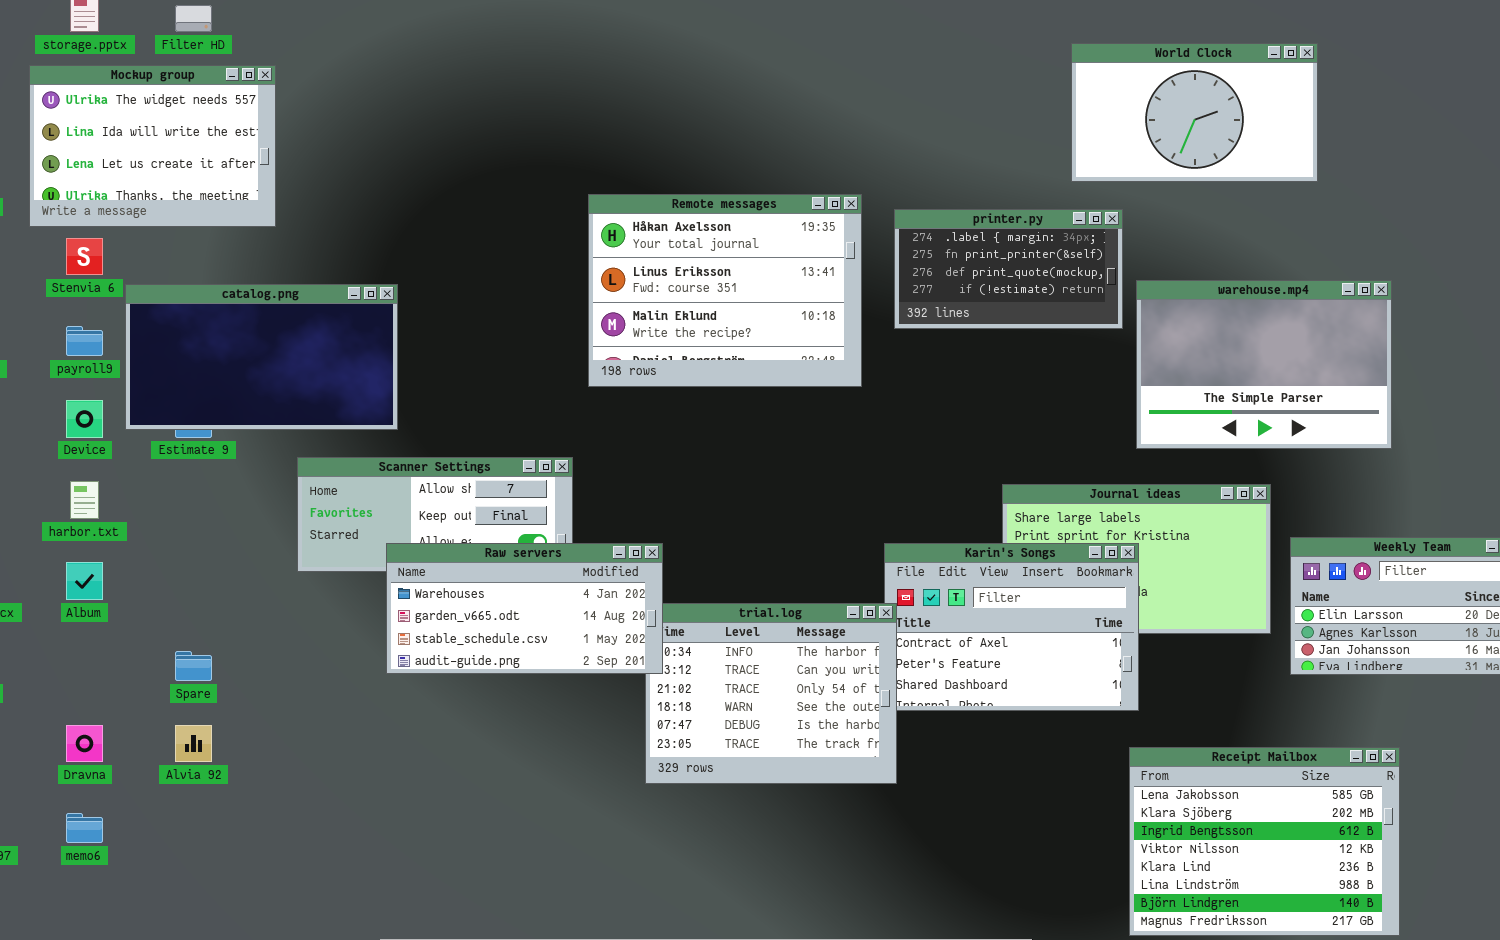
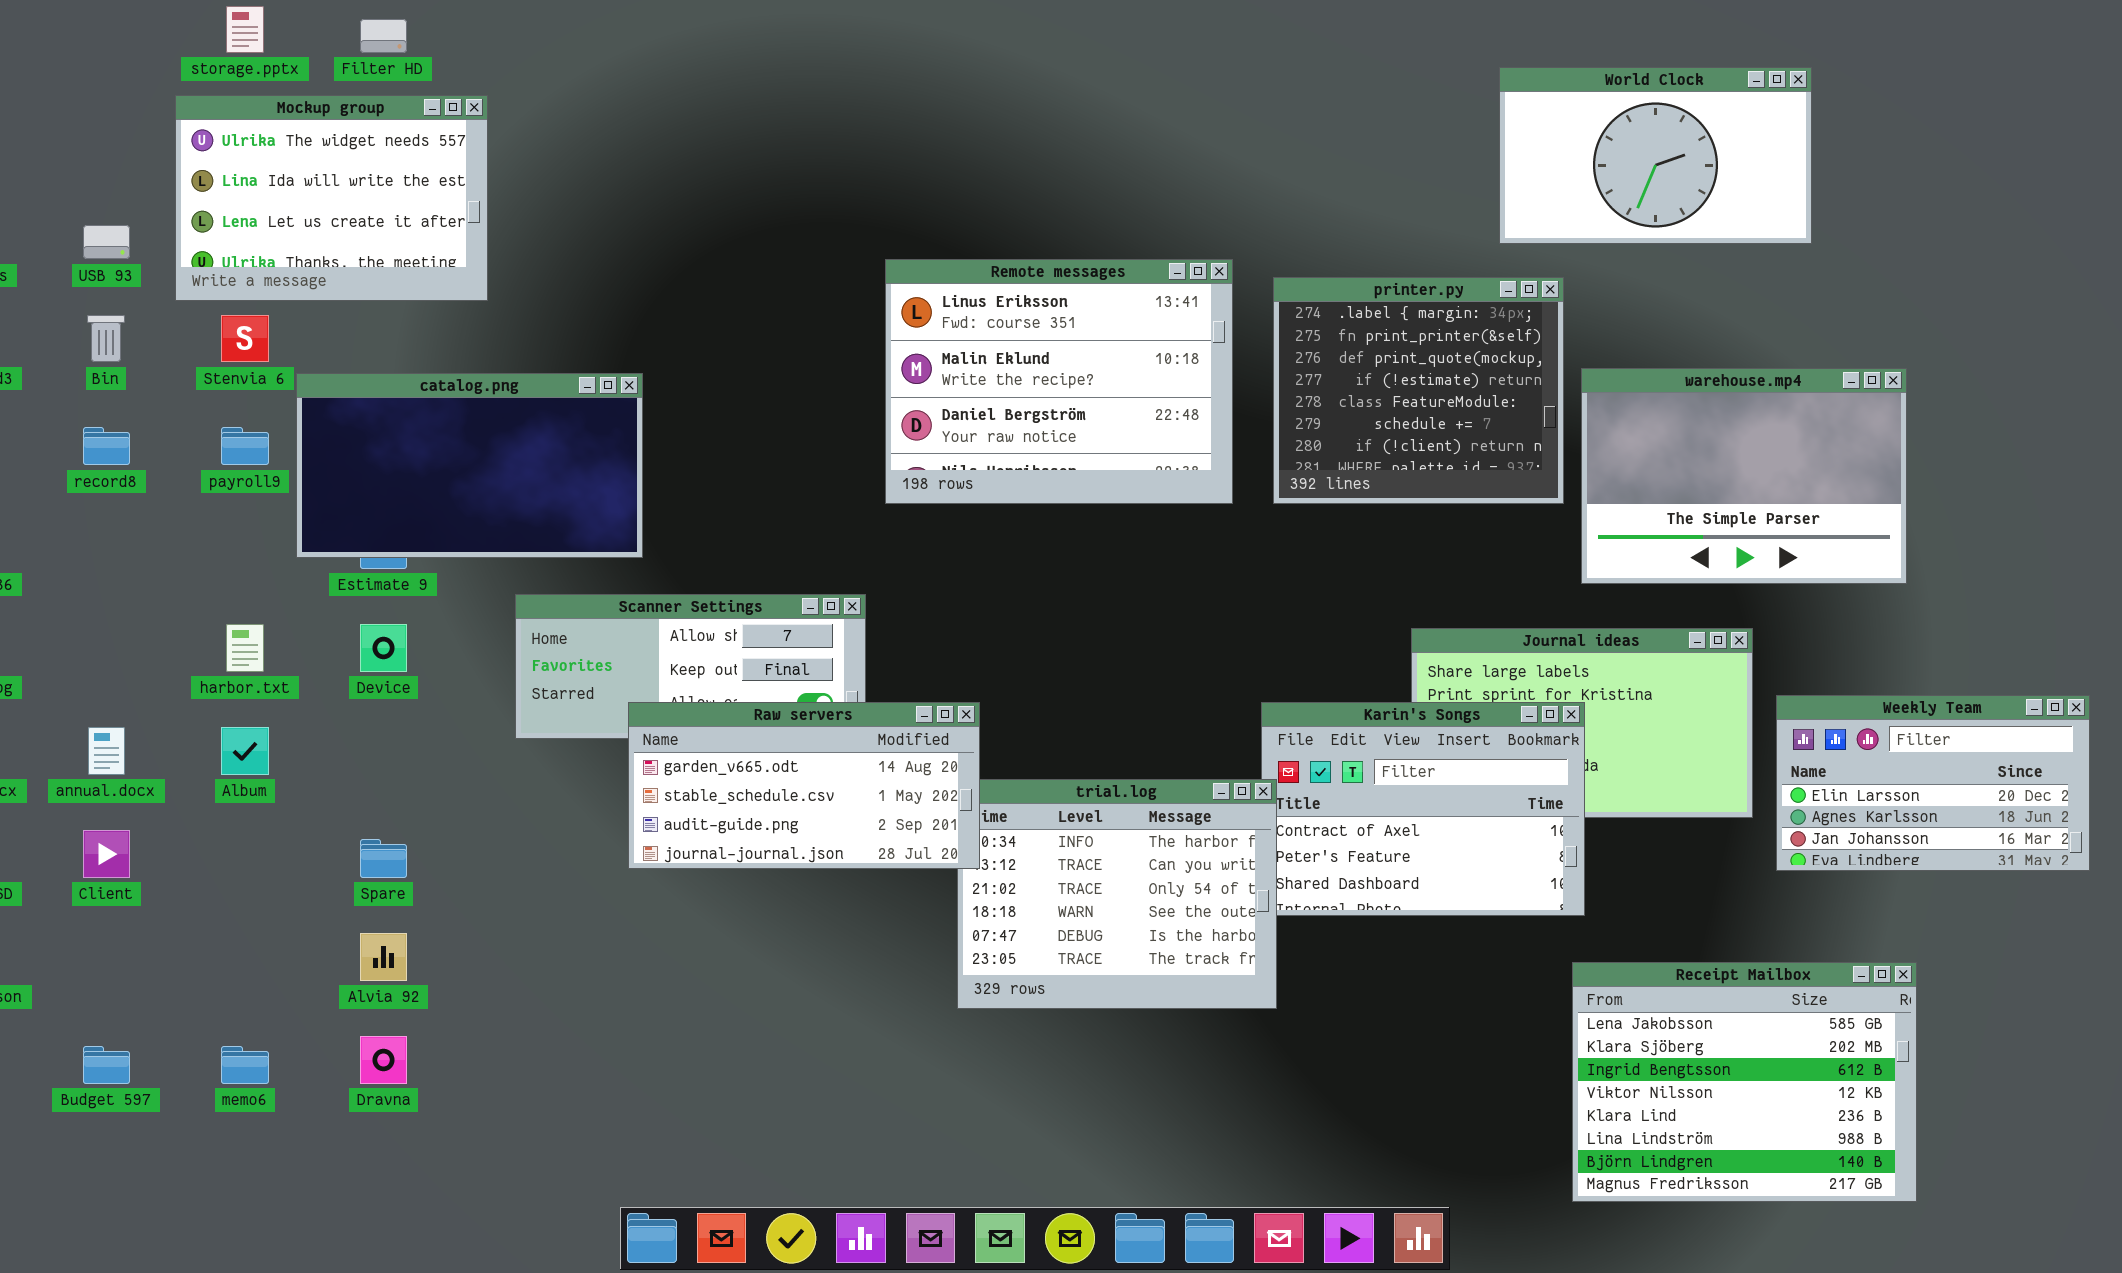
Remote messages: [588,194,862,387] -> [885,259,1233,504], scrolled down 1 row
printer.py: [894,209,1123,329] -> [1273,277,1564,504], resized
Device: [66,400,103,438] -> [360,624,407,672], moved
Raw servers: [386,543,663,674] -> [628,702,980,869], scrolled down 1 row
Dravna: [66,725,103,762] -> [360,1036,407,1084], moved

